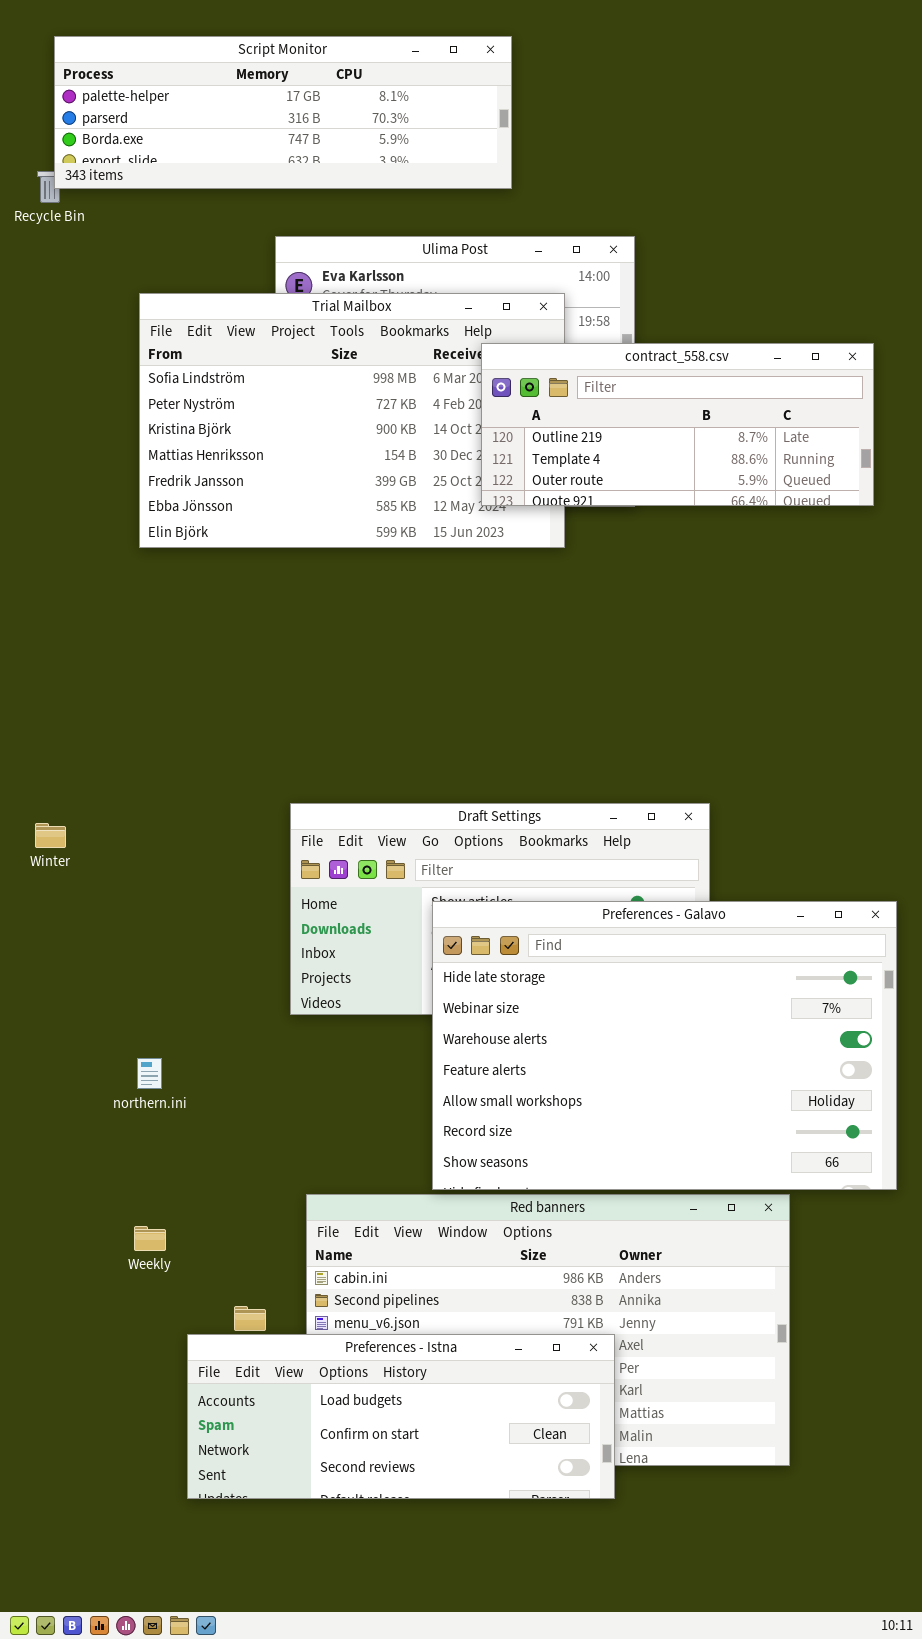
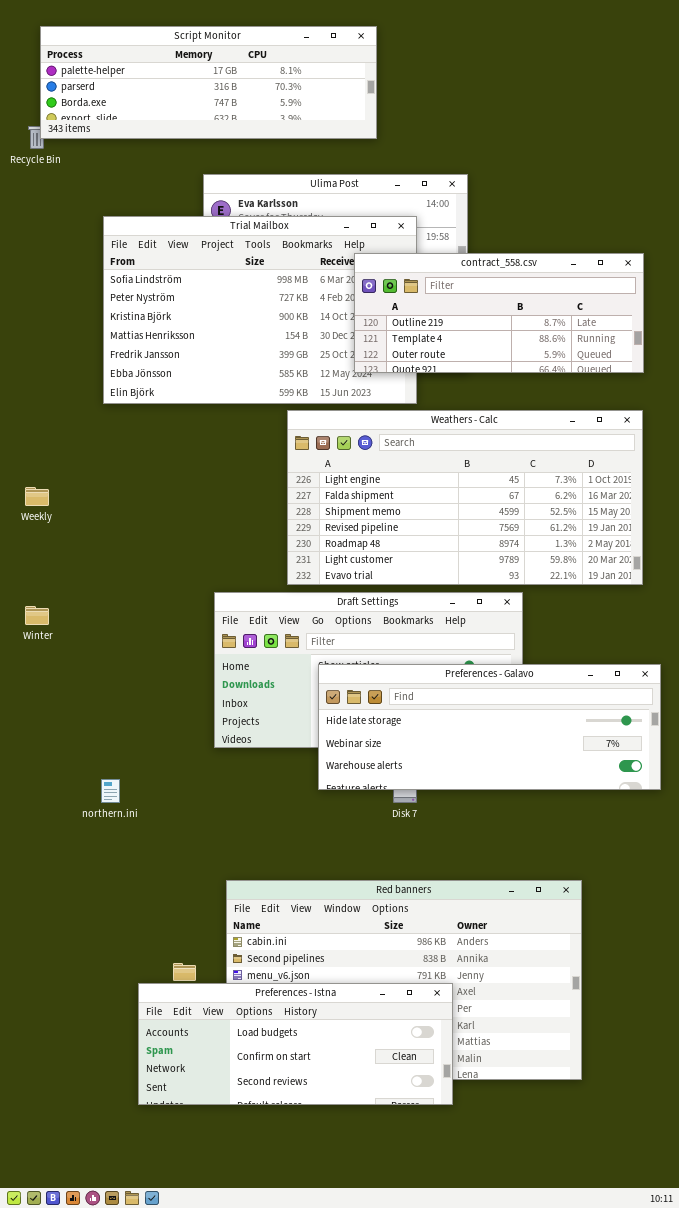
Weathers - Calc: none -> [287,410,643,585], opened
Preferences - Galavo: [432,901,897,1190] -> [318,664,661,790], resized
Weekly: [134,1226,166,1251] -> [25,487,49,506], moved

